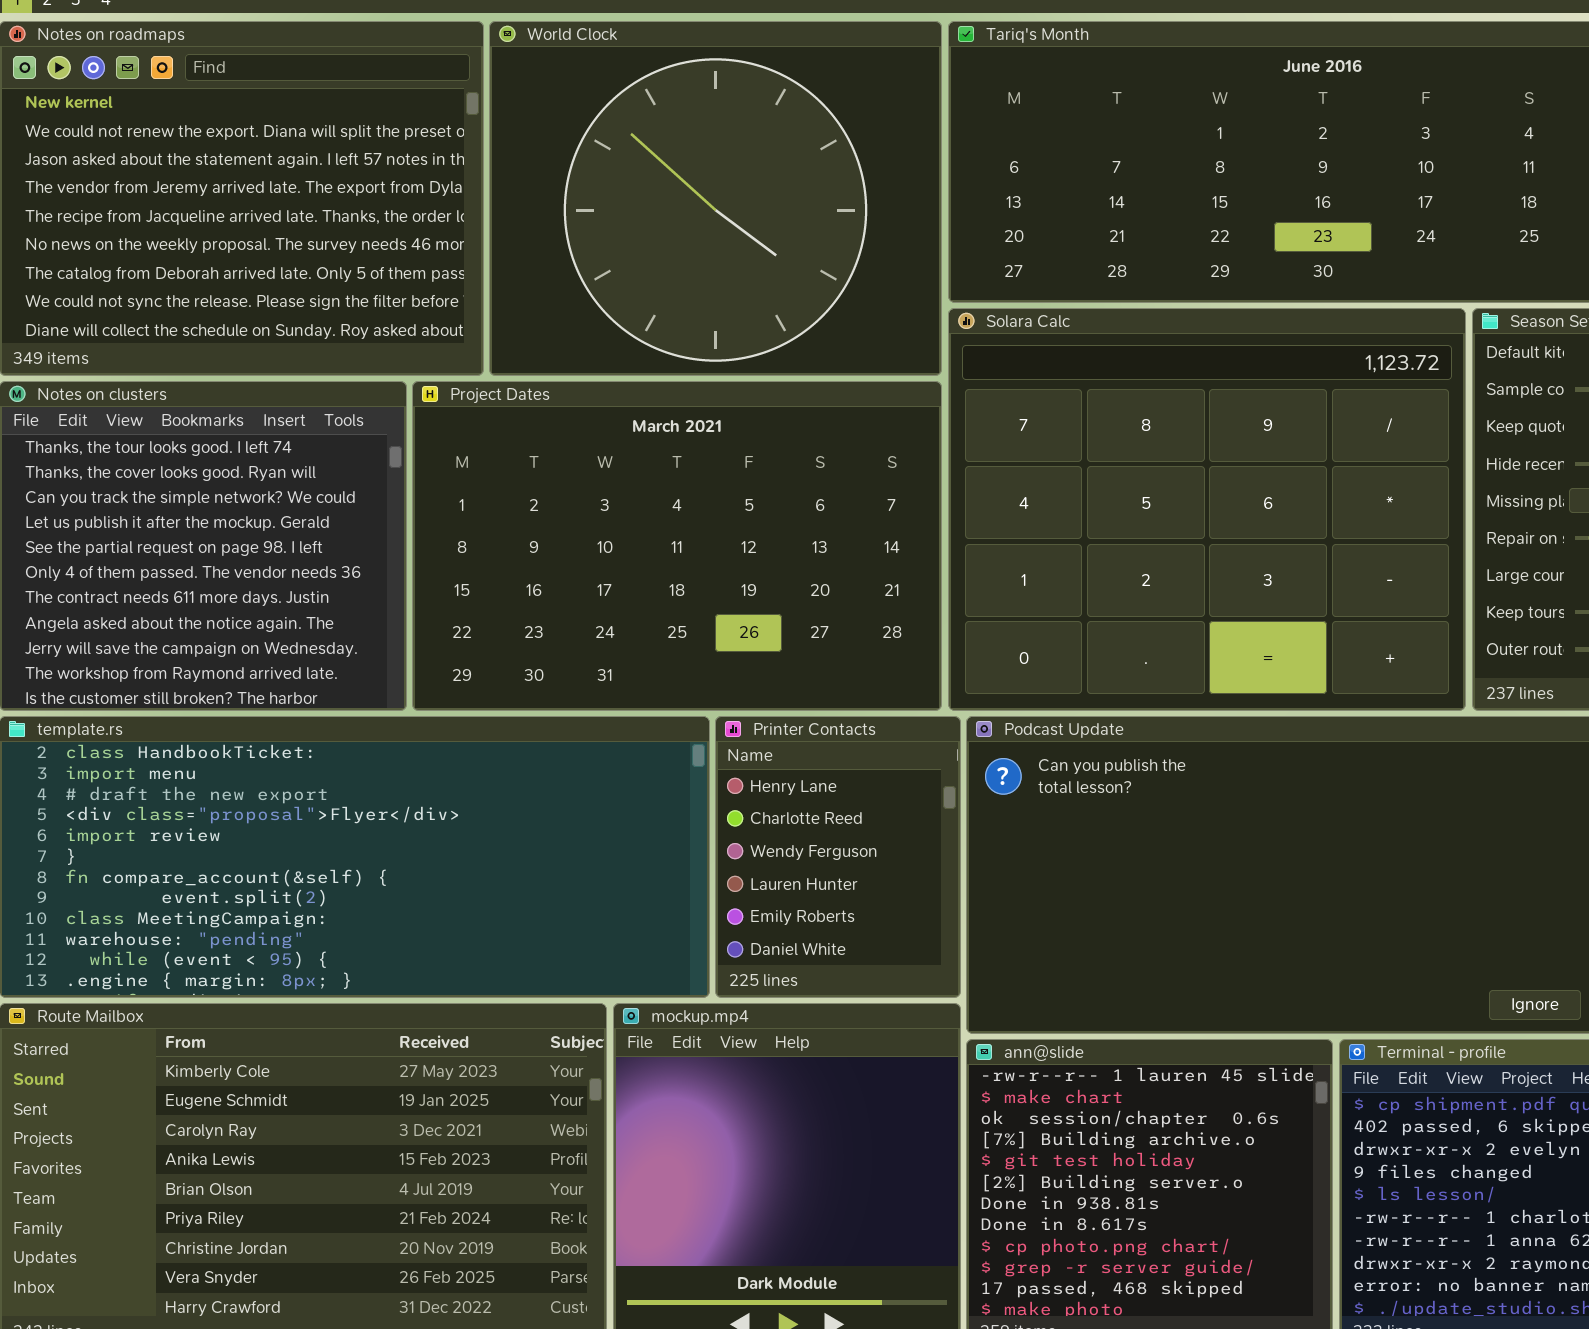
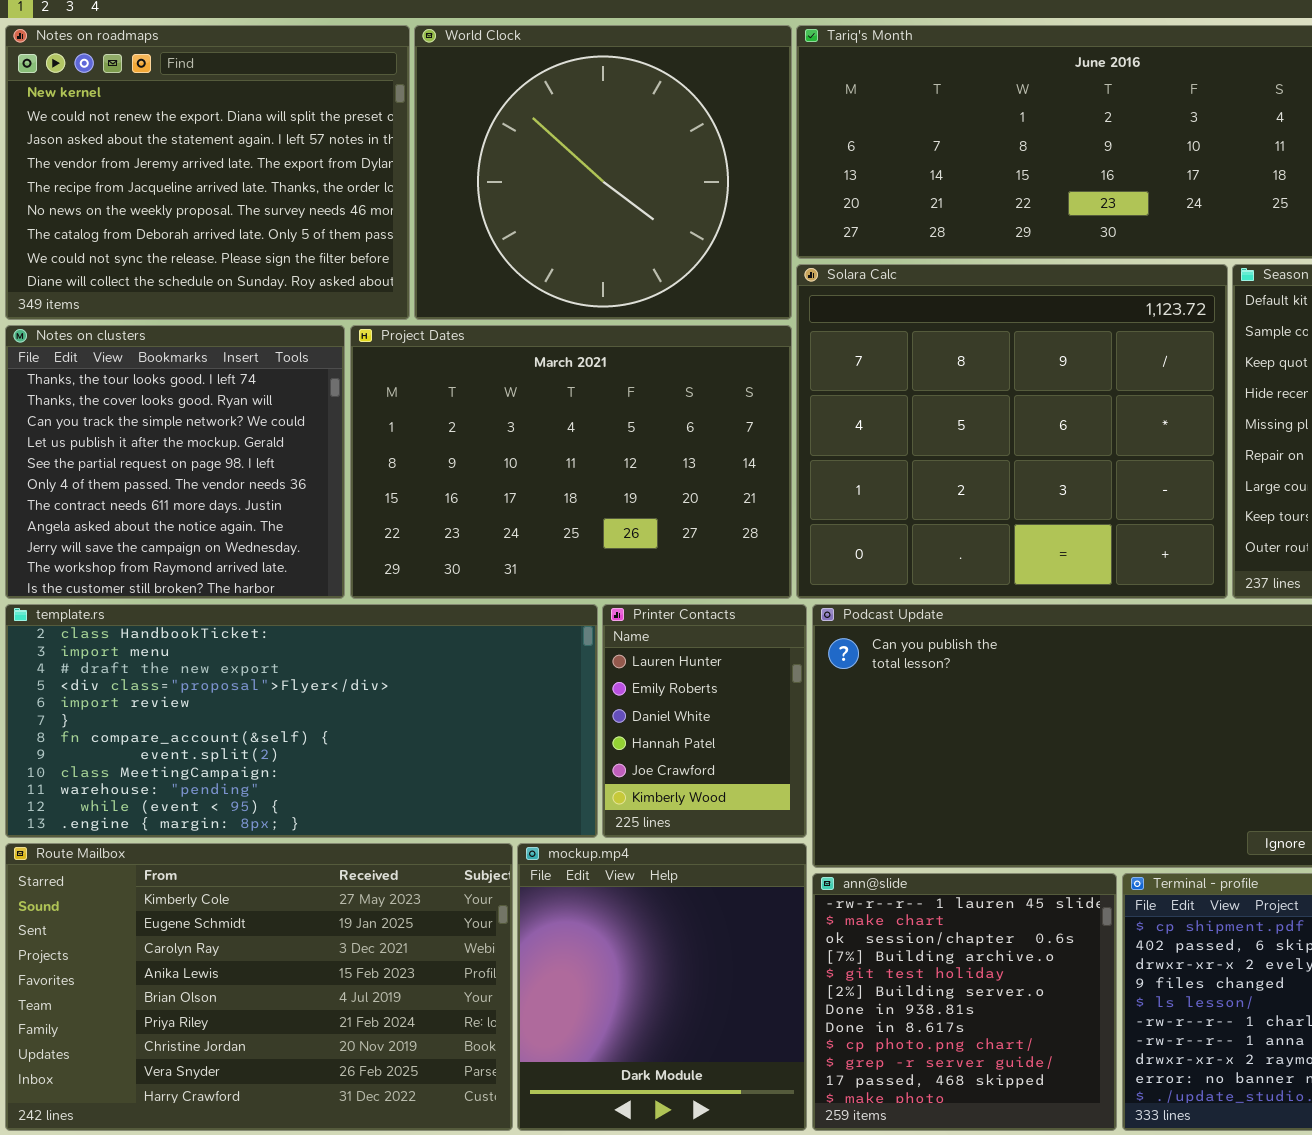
Printer Contacts: [715,716,961,998] -> [602,604,807,838], scrolled down 3 rows

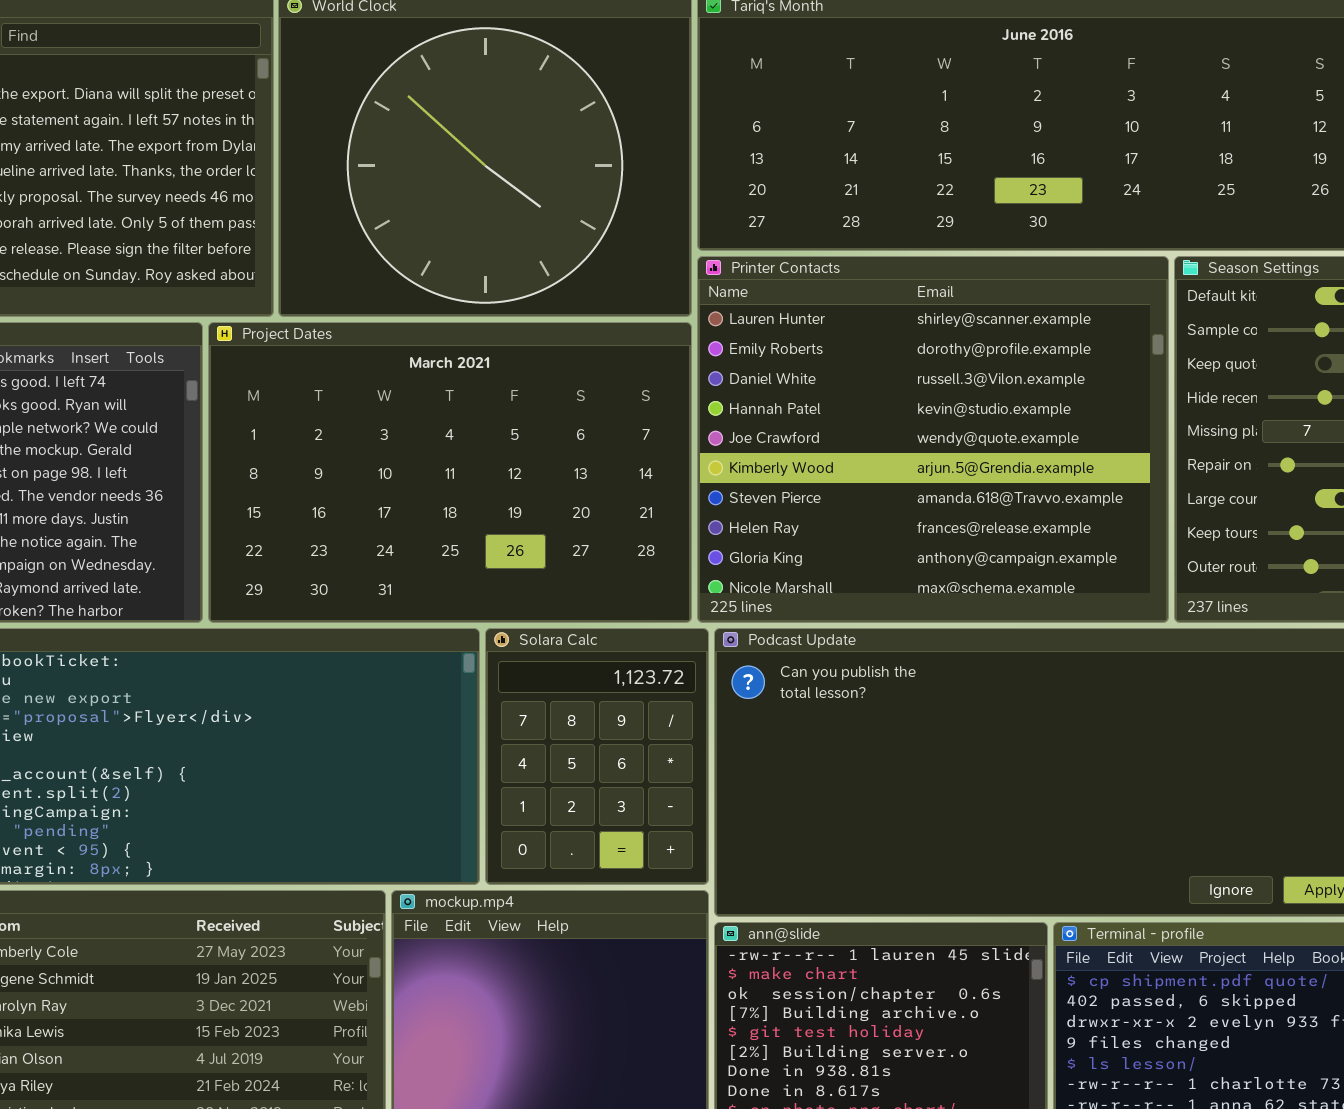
Solara Calc: [796,264,1228,599] -> [485,628,709,885], moved, resized
Printer Contacts: [602,604,807,838] -> [697,256,1169,623], moved, resized

